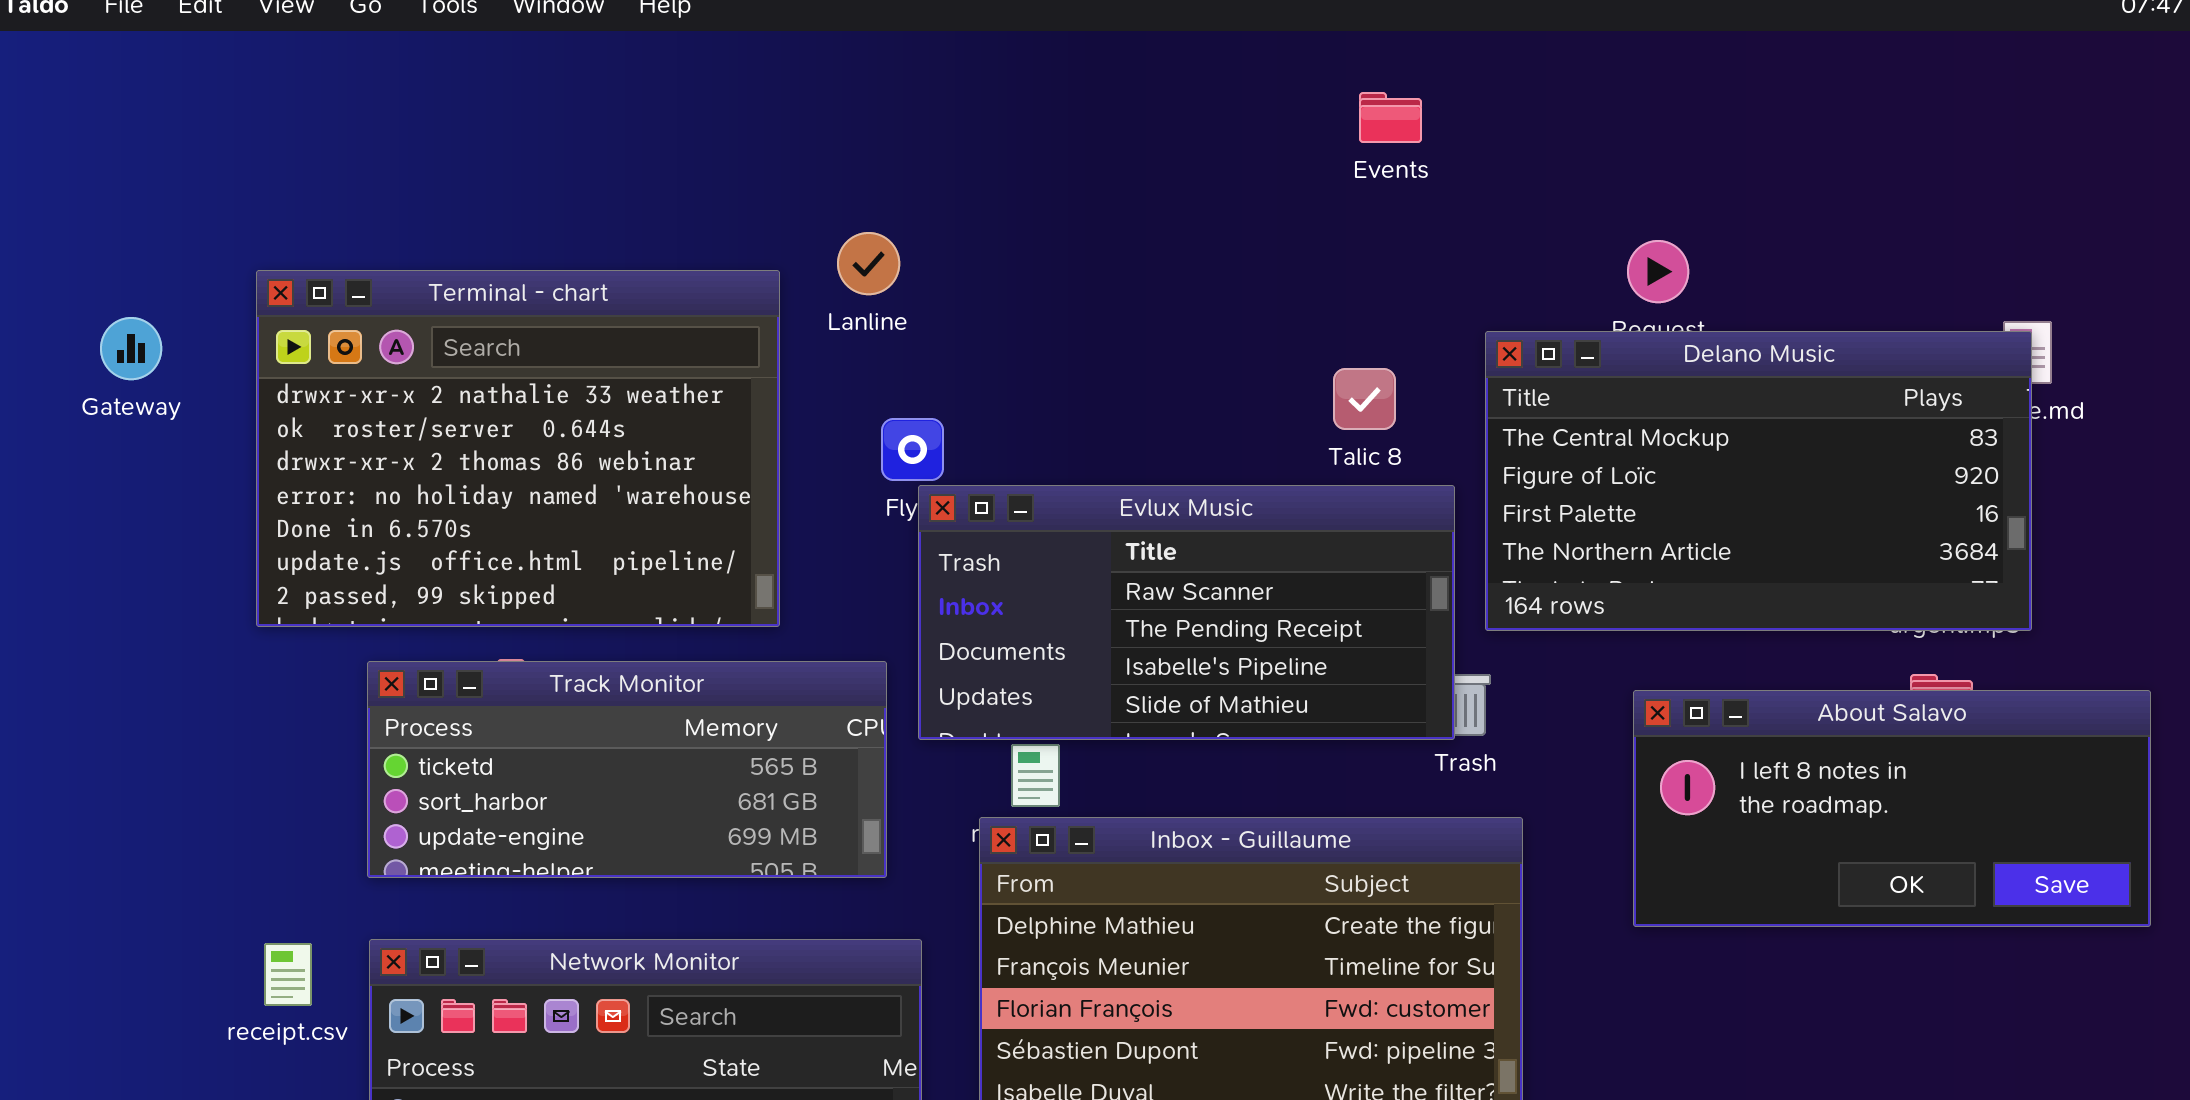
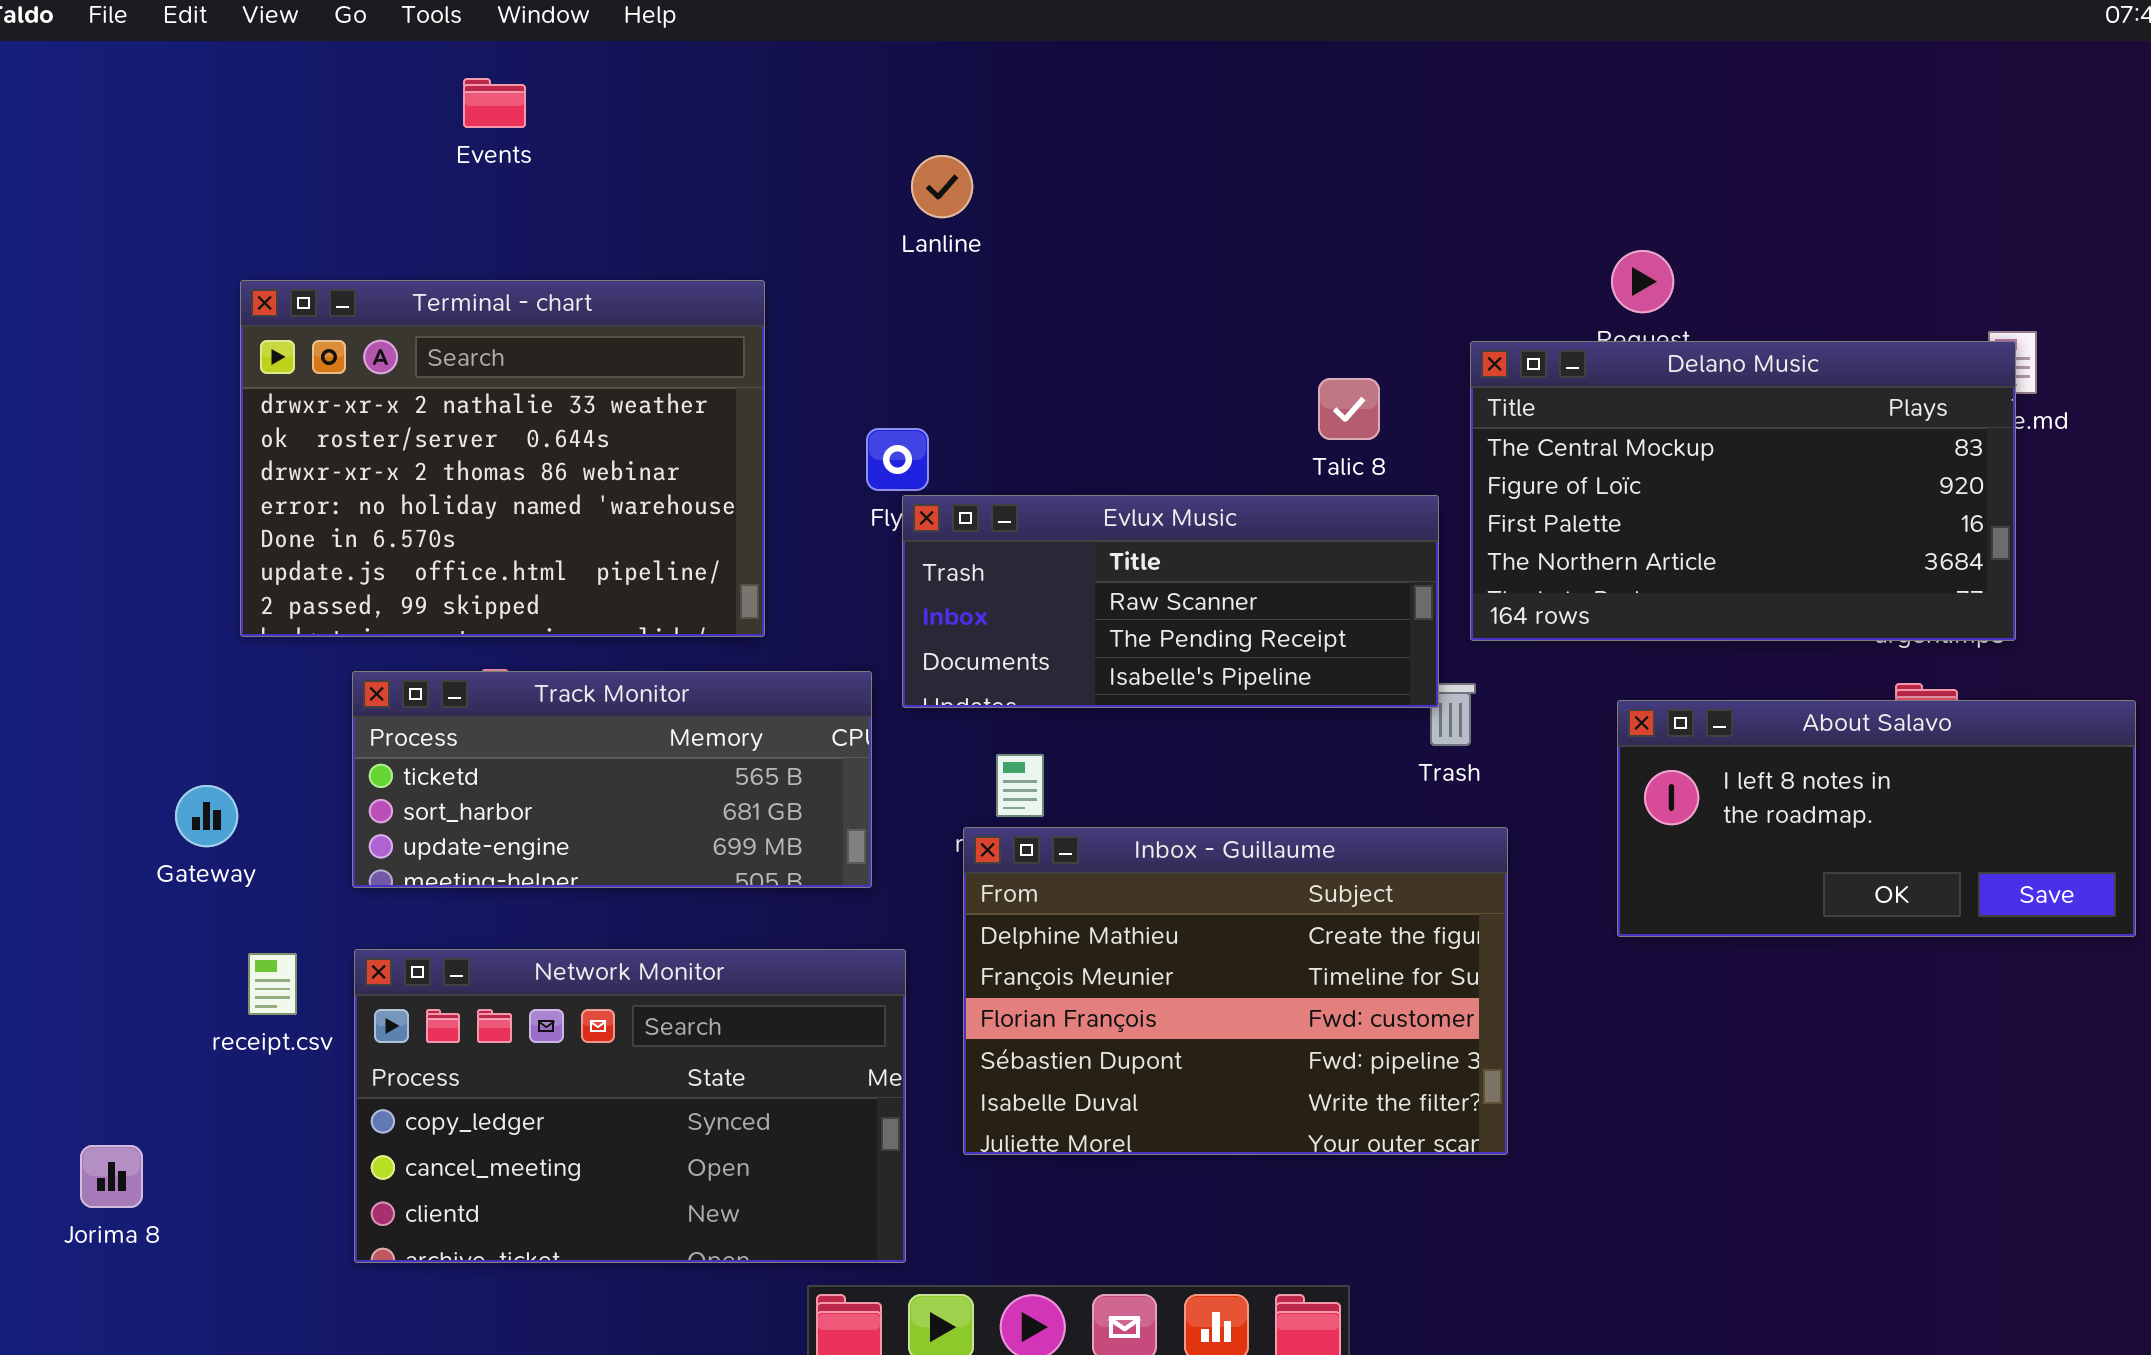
Events: [1359,92,1422,143] -> [463,78,526,128], moved
Lanline: [837,232,900,295] -> [911,155,973,218], moved
Gateway: [100,317,162,380] -> [175,785,238,847], moved
Evlux Music: [918,485,1455,740] -> [902,495,1439,708], resized

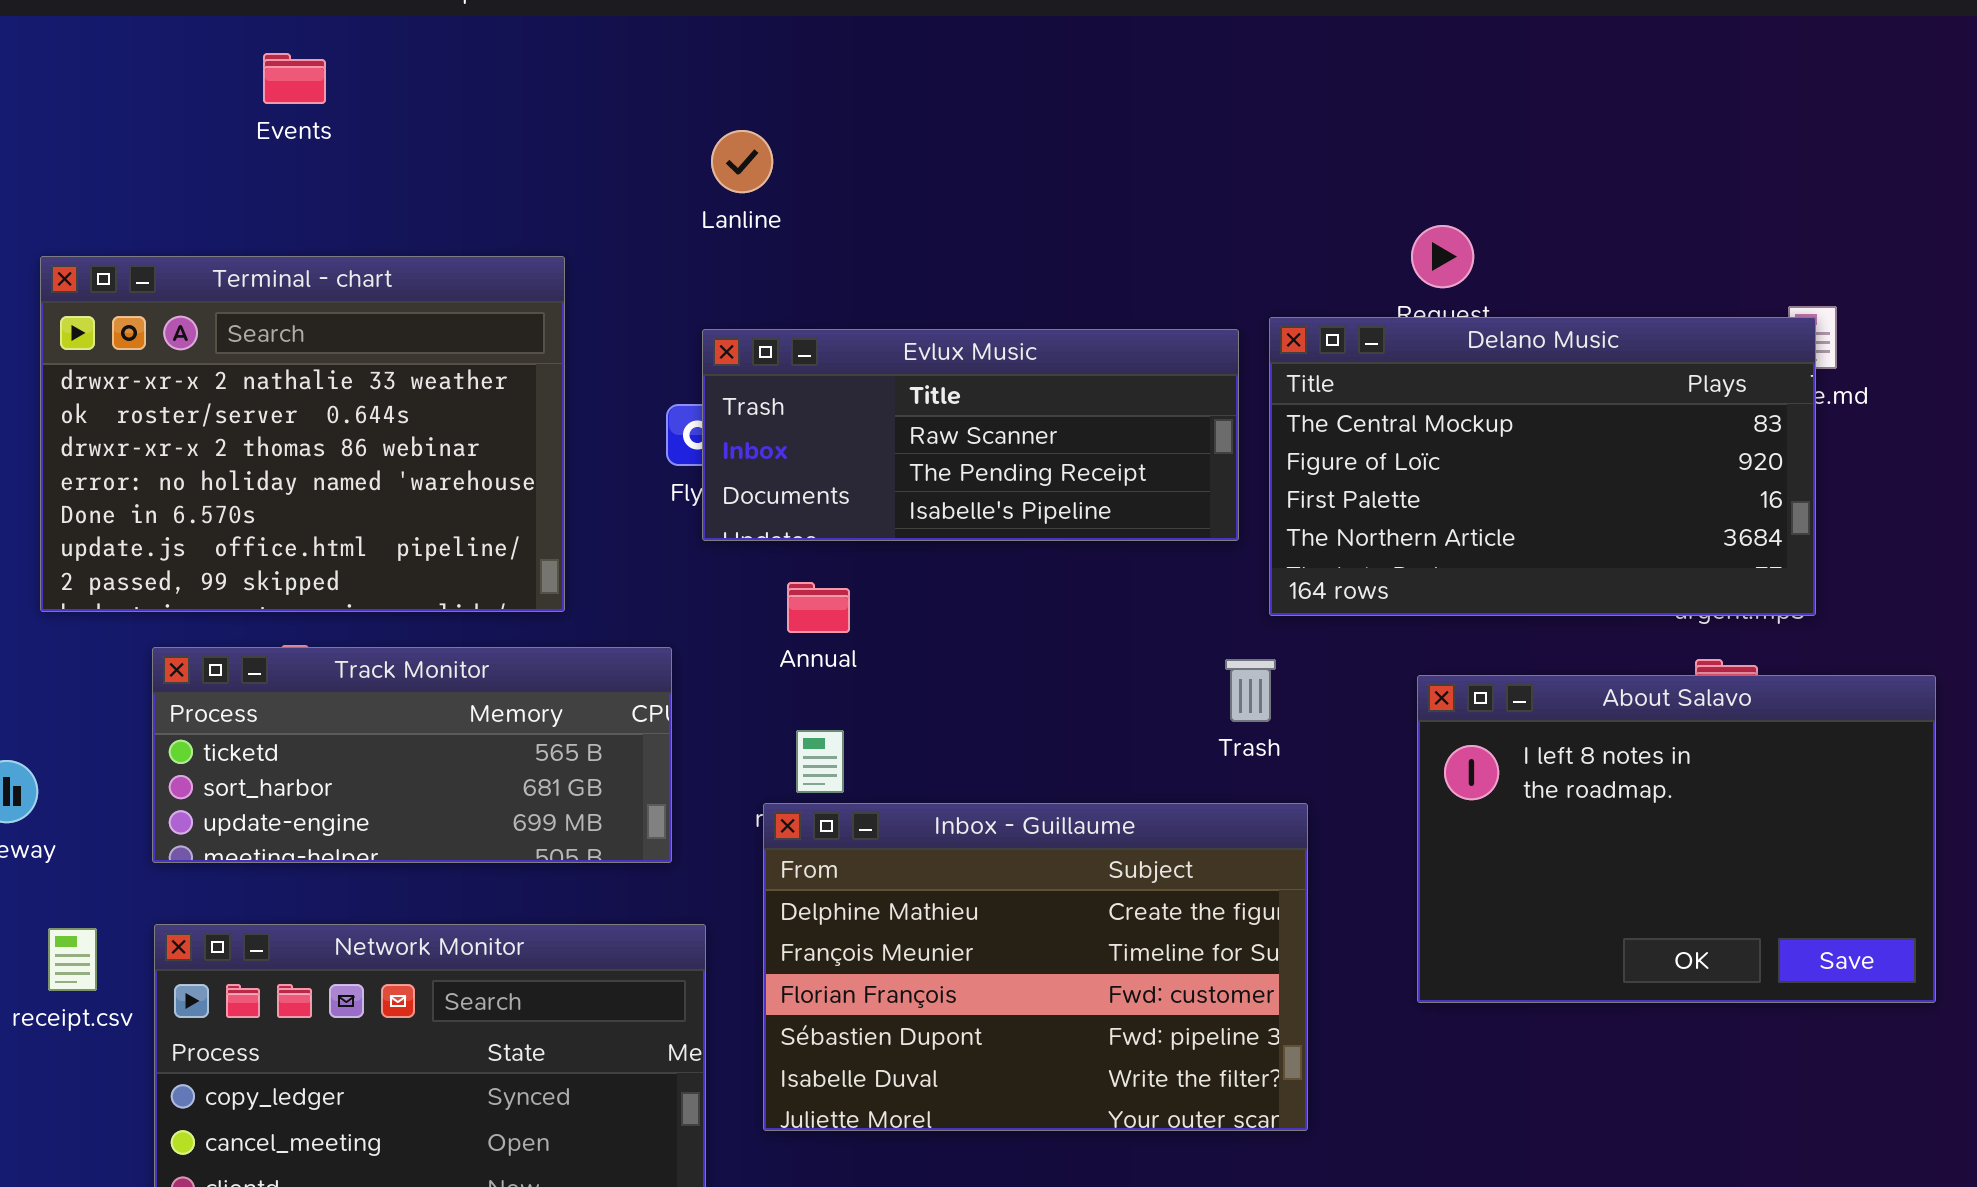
Evlux Music: [902,495,1439,708] -> [702,329,1239,541], moved
About Salavo: [1617,700,2136,937] -> [1417,675,1936,1003], resized

